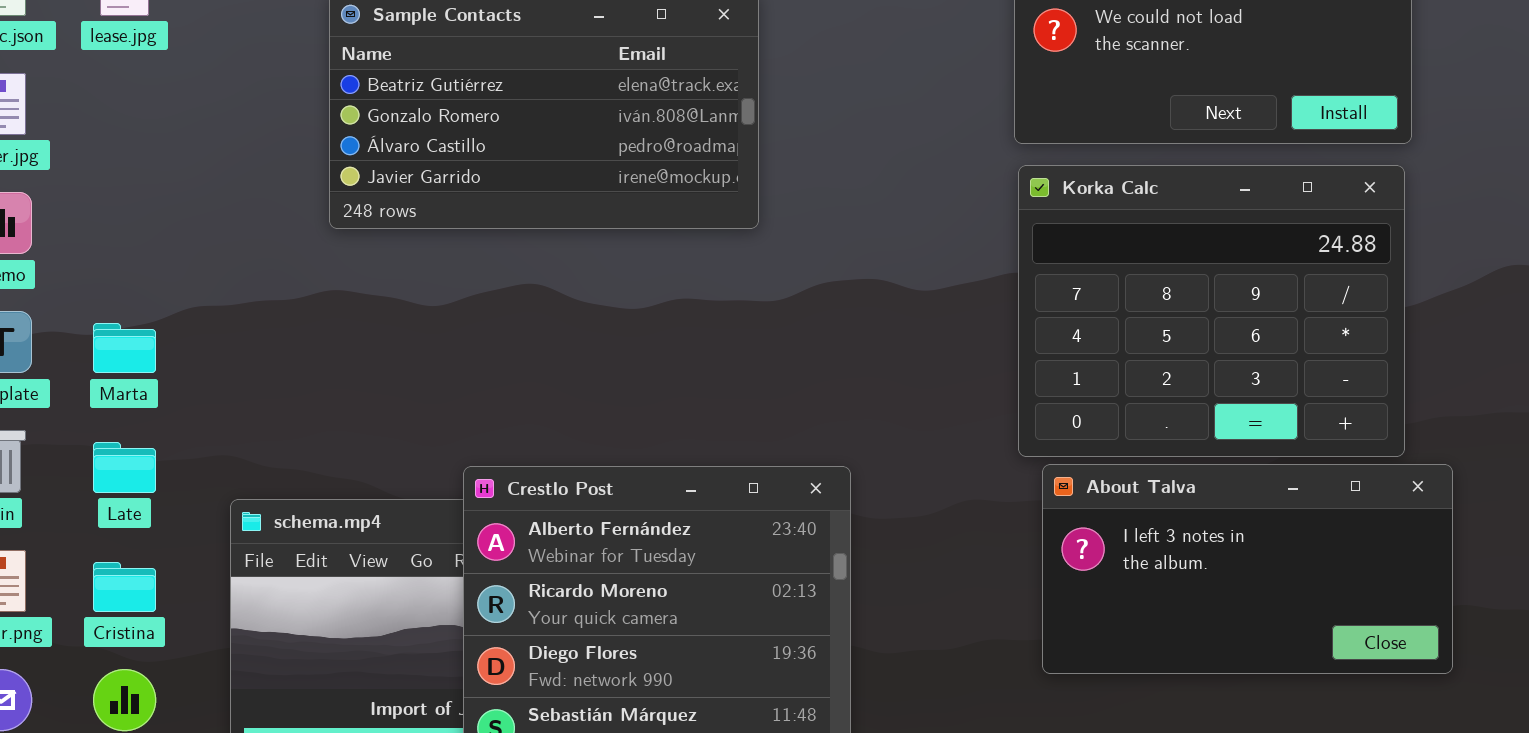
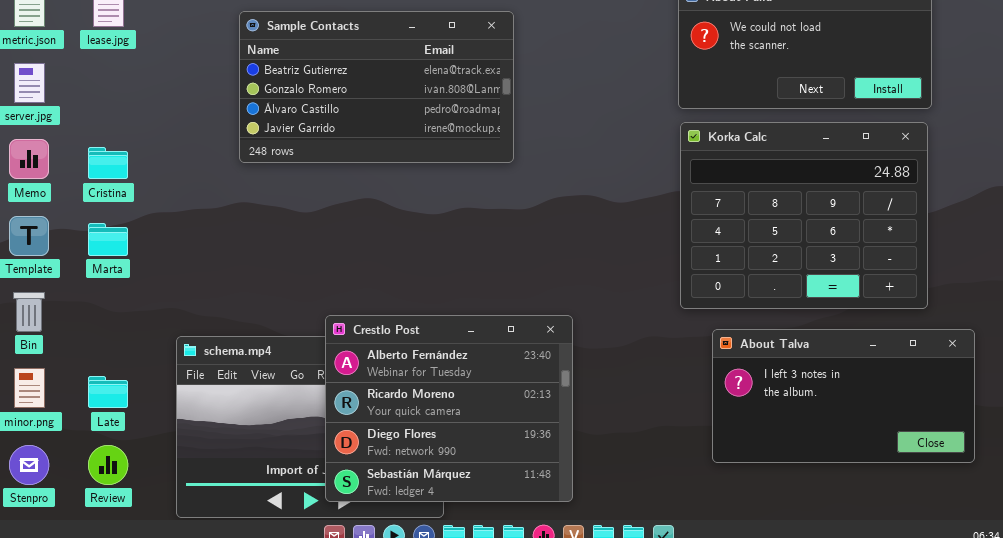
Late: [93,442,156,493] -> [88,376,128,408], moved
About Talva: [1042,464,1453,674] -> [712,329,975,463], moved
Cristina: [93,562,156,612] -> [88,147,128,179], moved

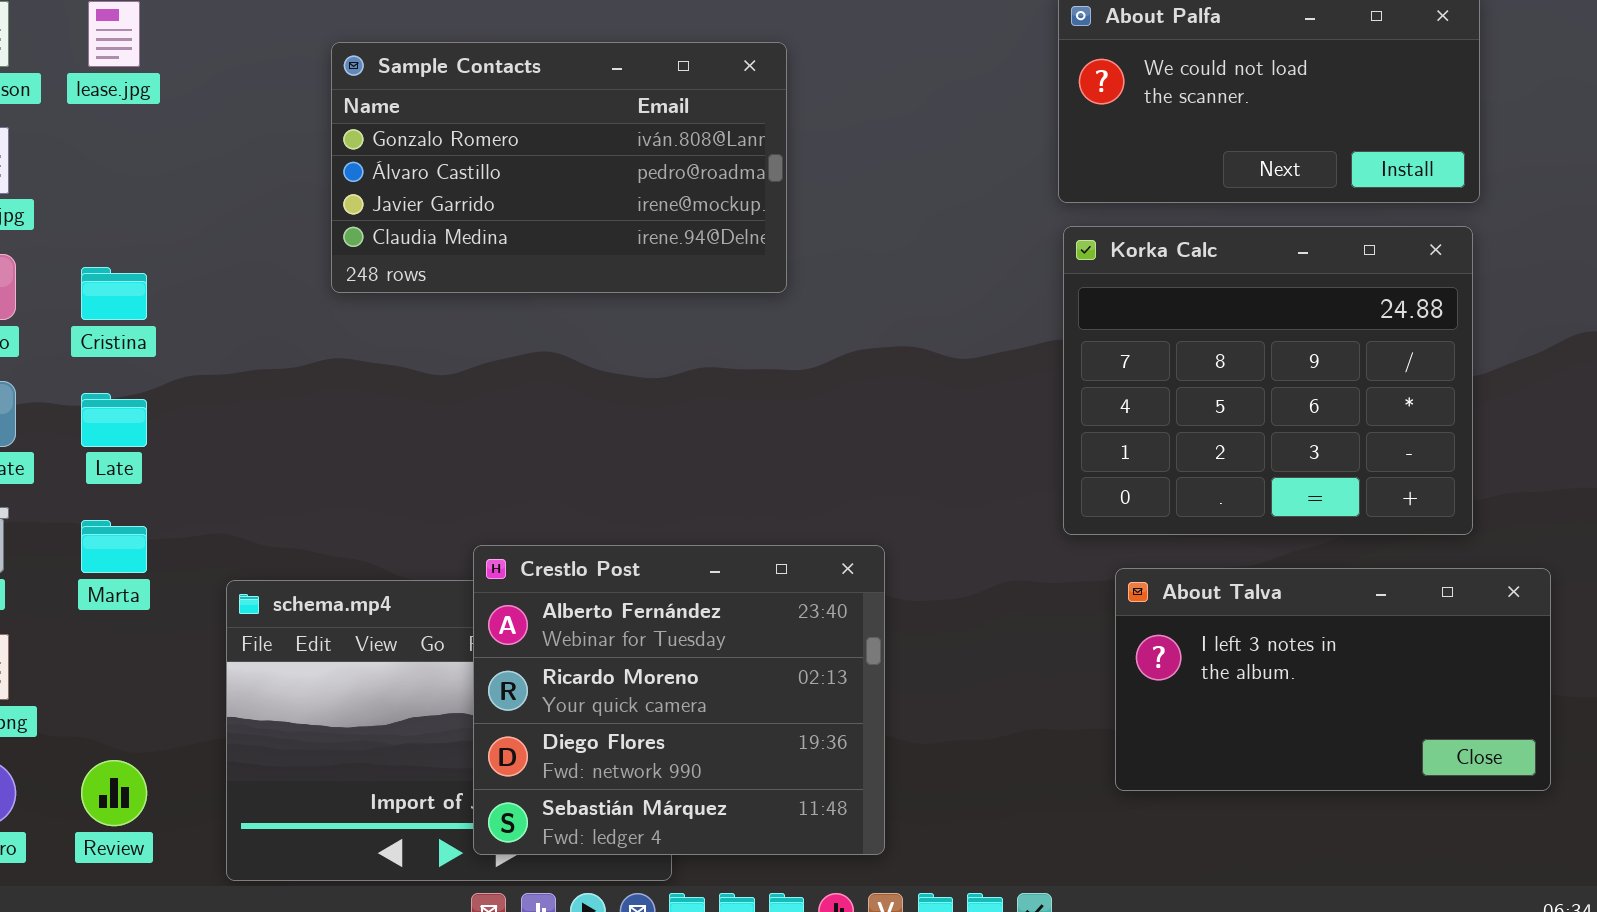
Sample Contacts: [239,11,514,163] -> [331,42,787,293], scrolled down 1 row
Marta: [88,223,128,256] -> [81,520,147,573], moved
Late: [88,376,128,408] -> [81,393,147,447], moved

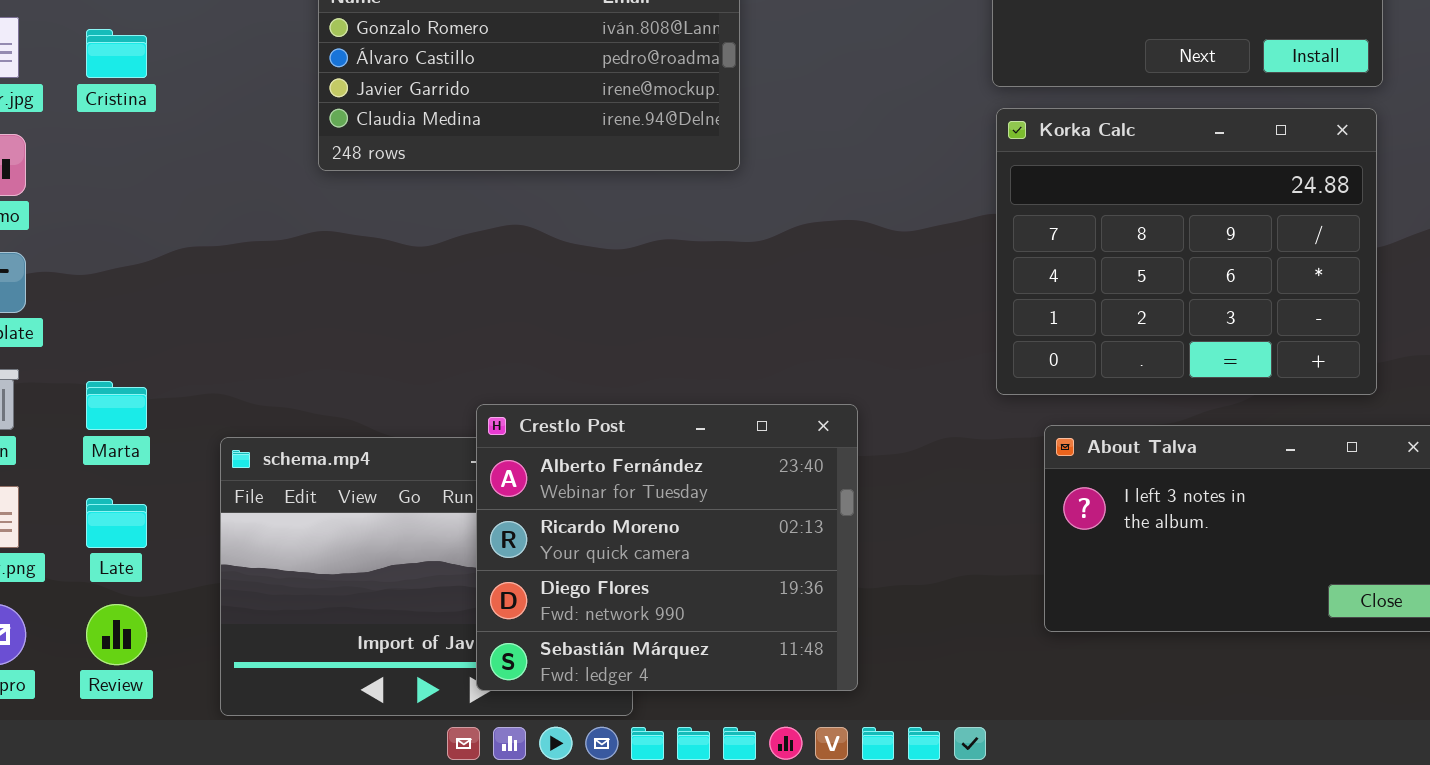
Cristina: [81,267,147,320] -> [86,29,147,78], moved
Late: [81,393,147,447] -> [86,498,147,548], moved
Crestlo Post: [473,545,885,855] -> [476,404,858,691], moved

